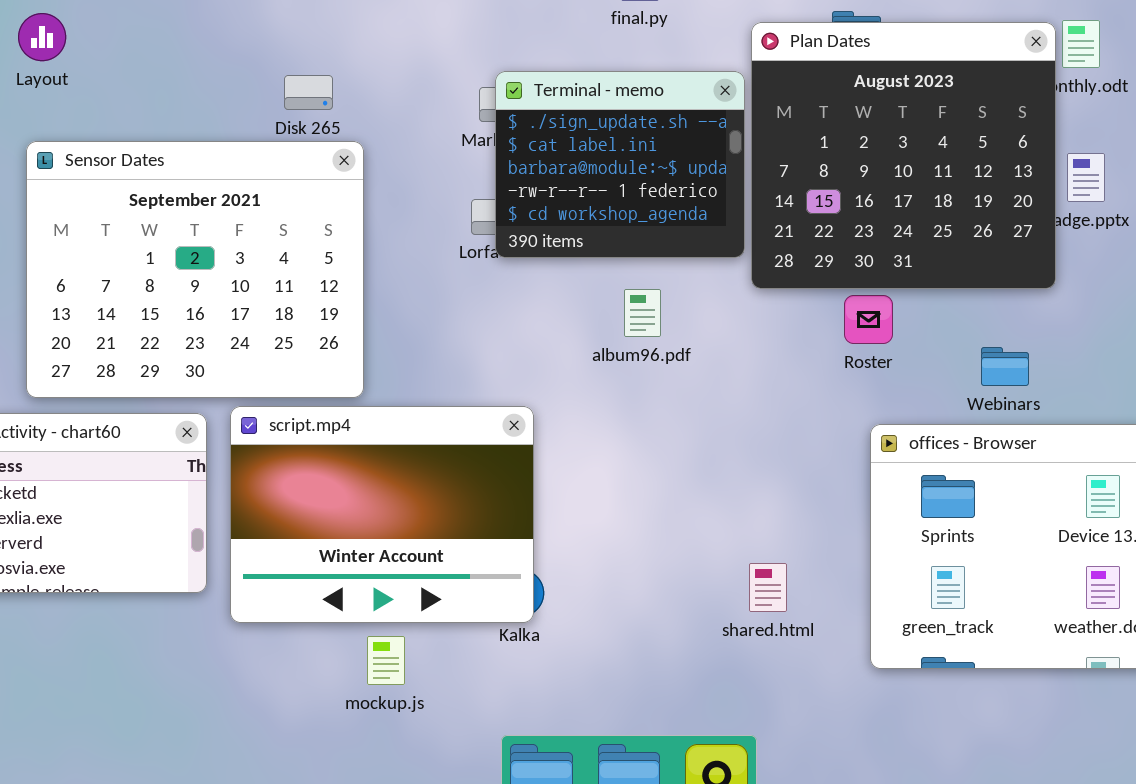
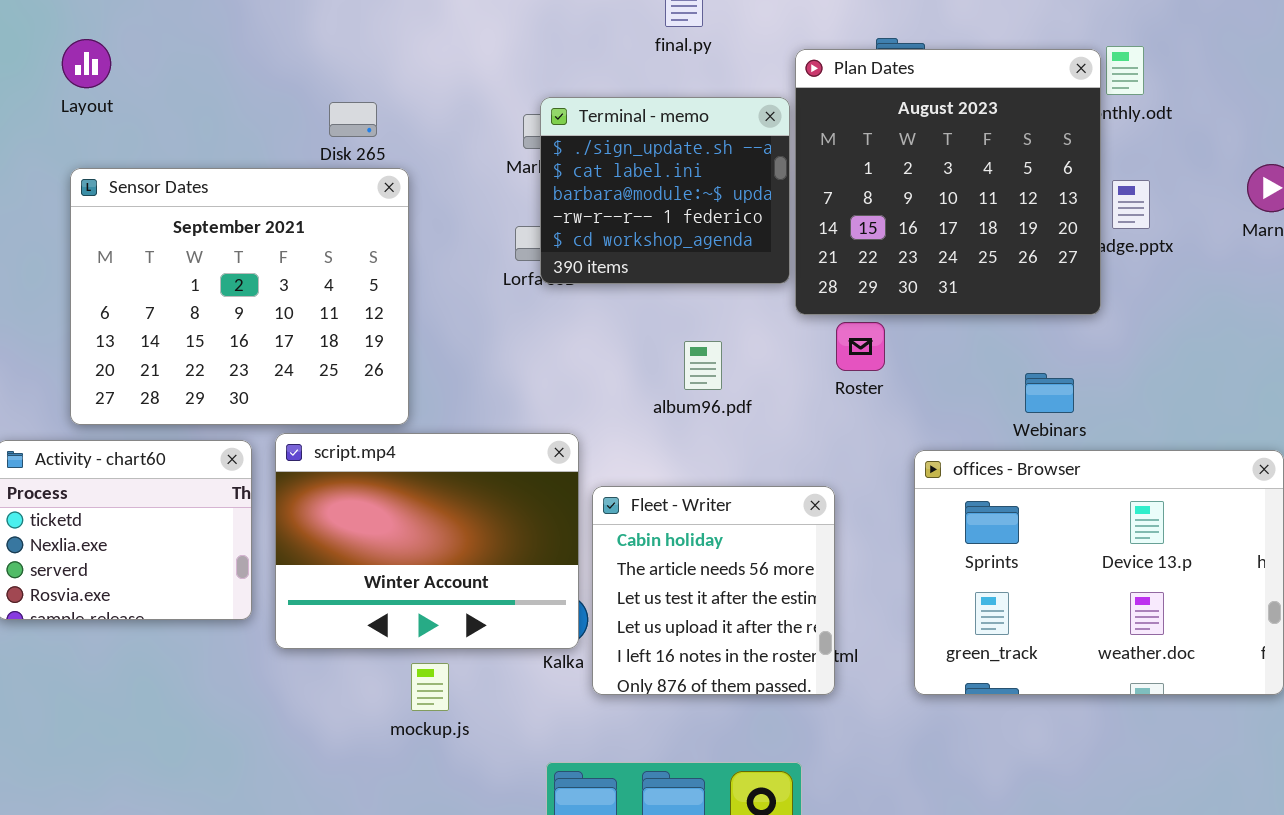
album96.pdf: [624,289,661,337] -> [684,341,722,390], moved
Roster: [844,295,893,344] -> [836,322,885,371], moved
Fleet - Writer: none -> [592,486,835,695], opened

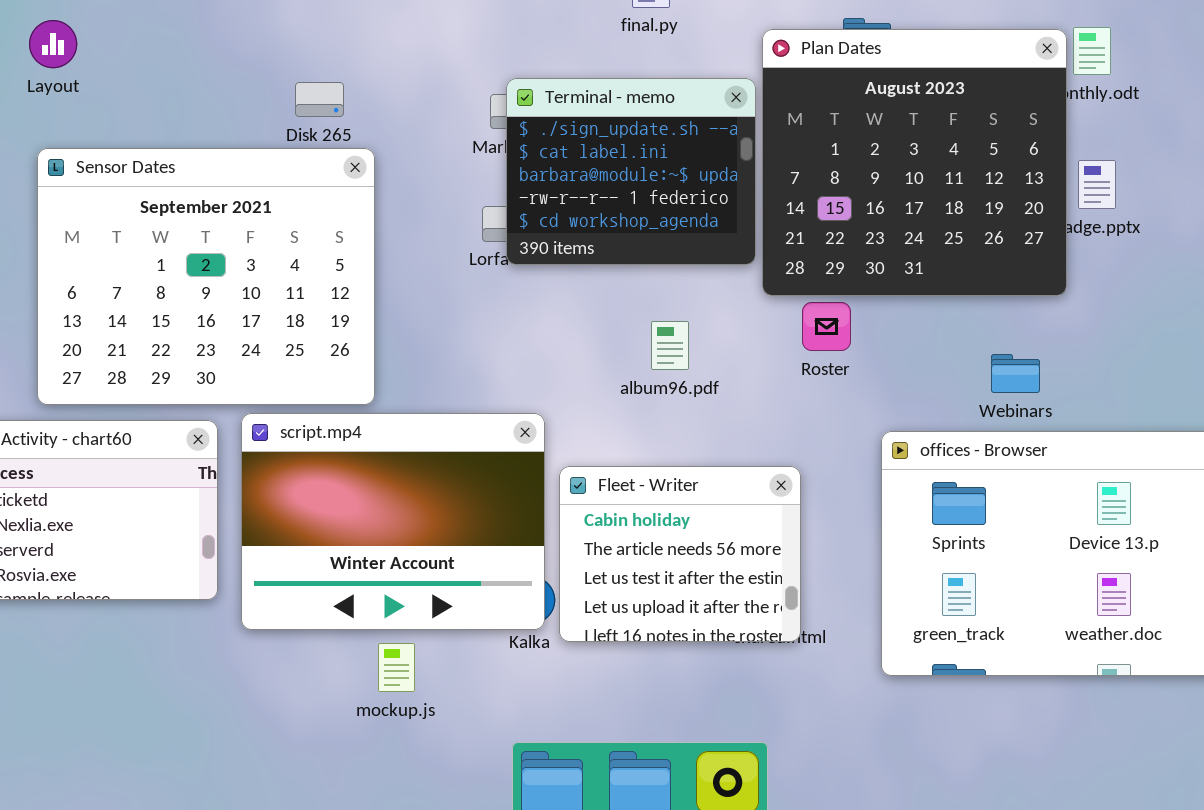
Fleet - Writer: [592,486,835,695] -> [559,466,801,642], resized

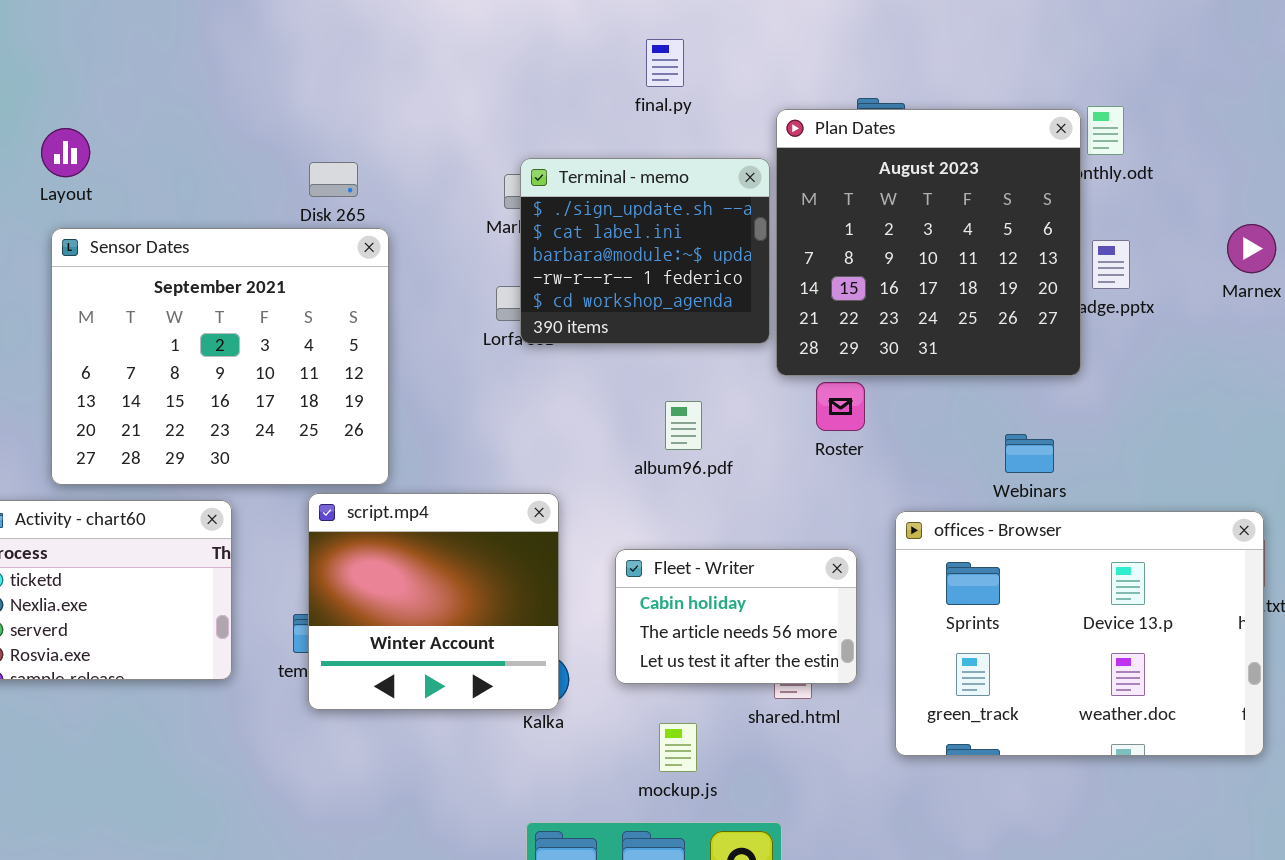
Layout: [29,20,77,68] -> [41,128,90,177], moved
script.mp4: [241,413,545,630] -> [308,493,559,710], resized
Fleet - Writer: [559,466,801,642] -> [615,549,857,684], moved, resized
mockup.js: [378,643,415,692] -> [659,723,697,772], moved

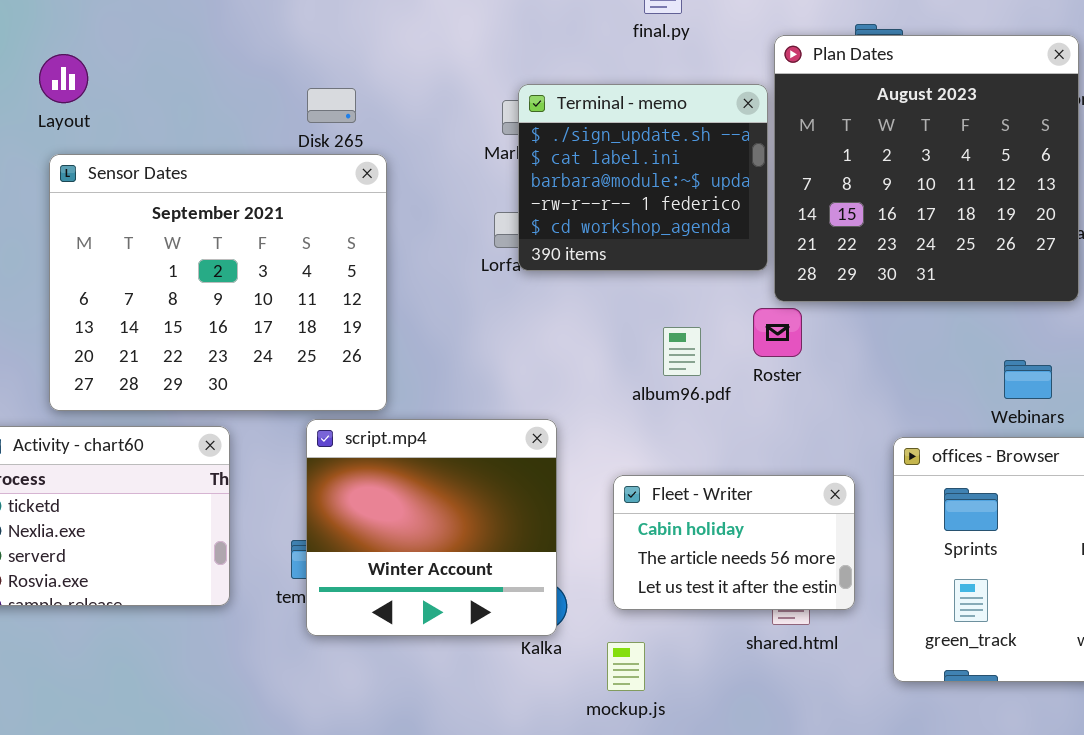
Roster: [816,382,865,431] -> [753,308,802,357], moved
mockup.js: [659,723,697,772] -> [607,642,645,691], moved

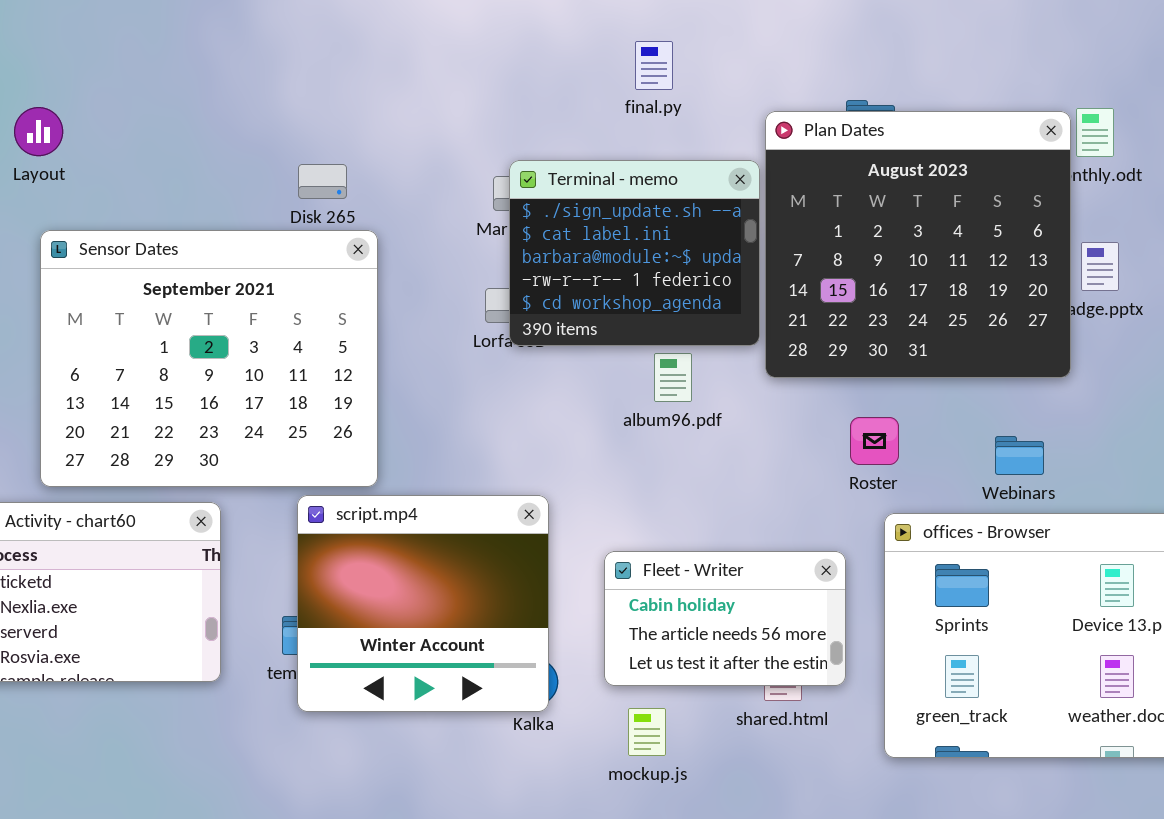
Layout: [39,54,88,103] -> [14,107,63,156], moved
Roster: [753,308,802,357] -> [850,417,899,465], moved
album96.pdf: [663,327,701,376] -> [654,353,692,402], moved
mockup.js: [607,642,645,691] -> [628,708,666,756], moved

